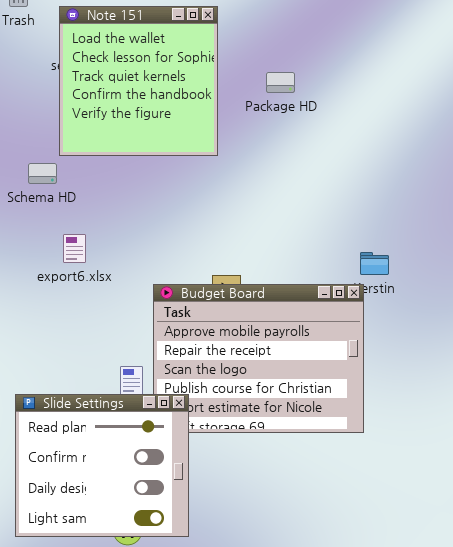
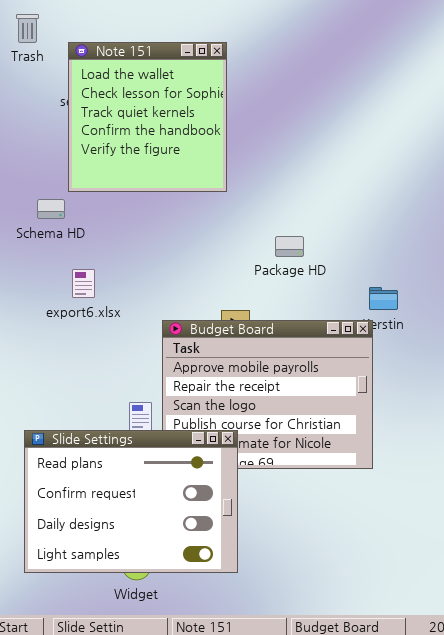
Package HD: [266,72,295,93] -> [275,236,304,257], moved
Slide Settings: [15,394,189,537] -> [24,430,238,573], resized

